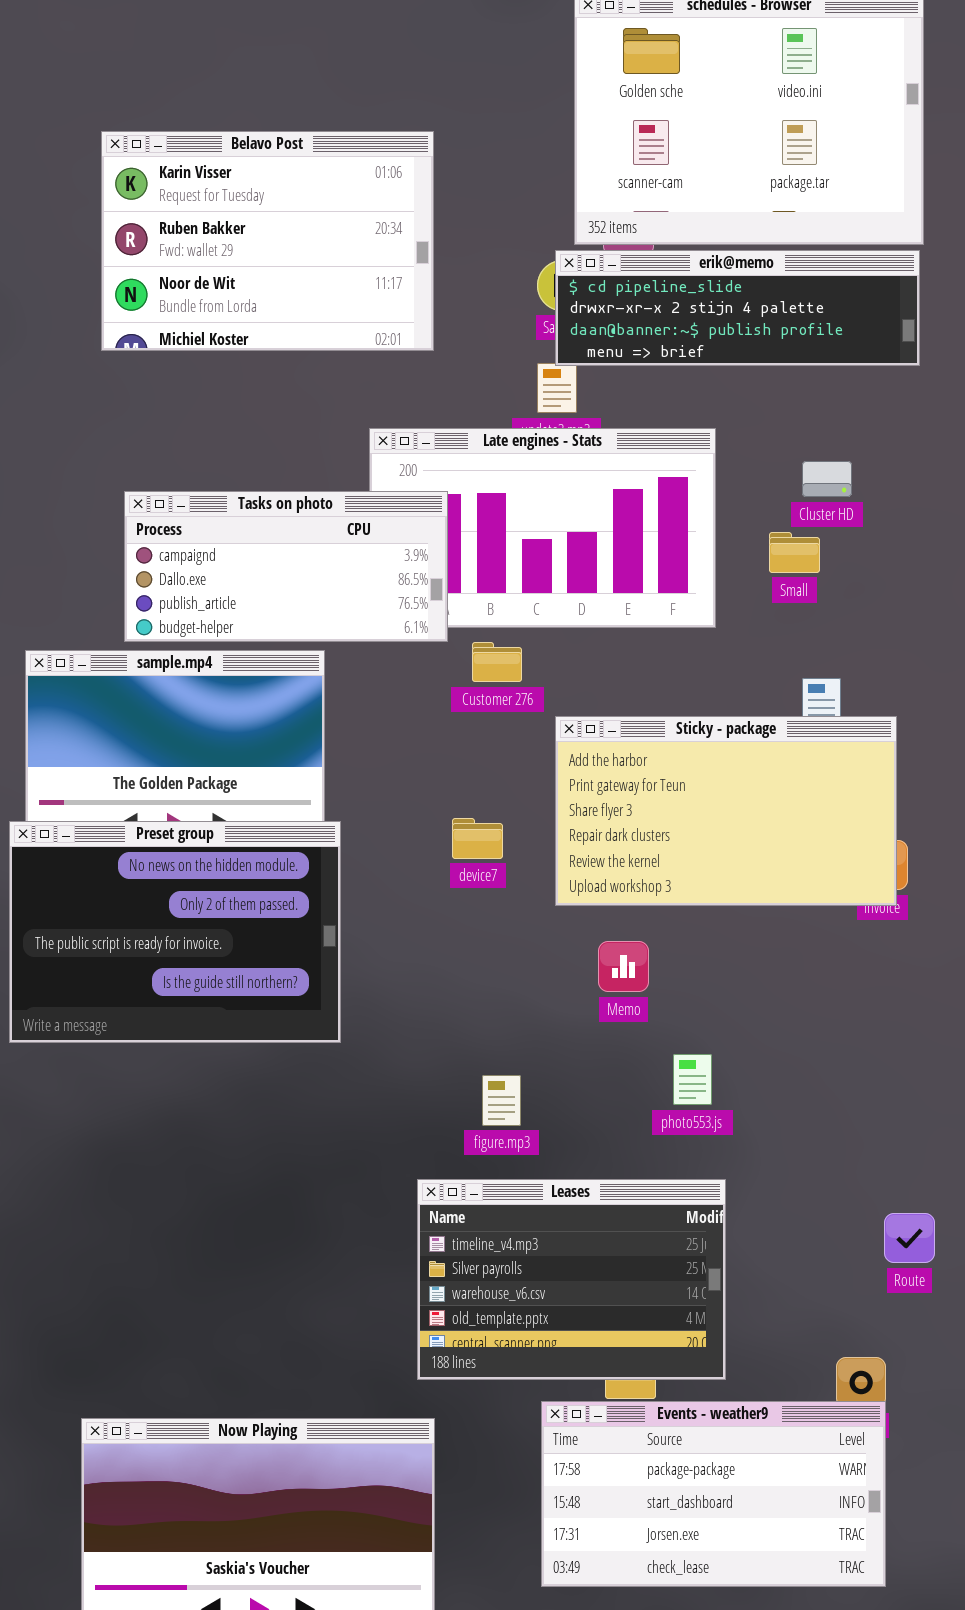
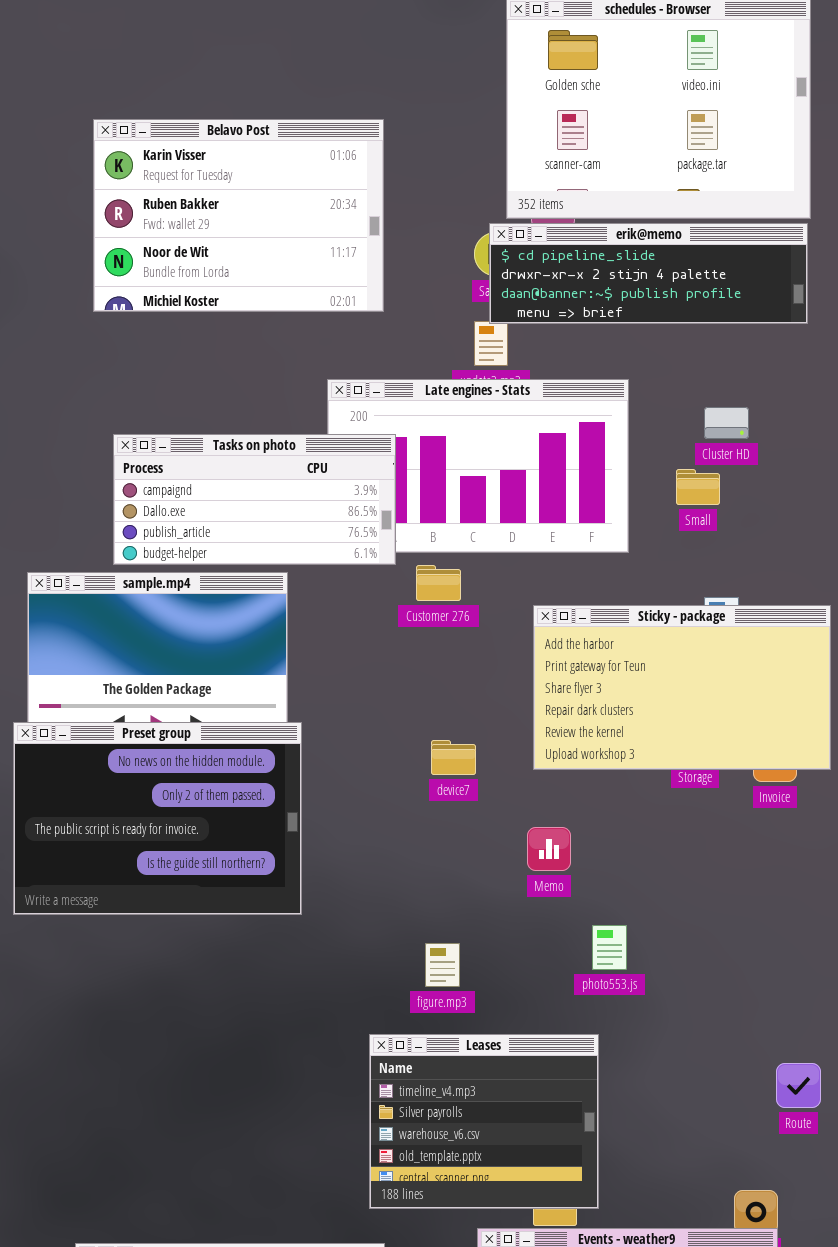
Sticky - package: [555,716,897,906] -> [533,605,831,770], moved
device7: [452,818,503,859] -> [431,740,476,775], moved
Leases: [417,1179,726,1380] -> [369,1034,599,1209], resized

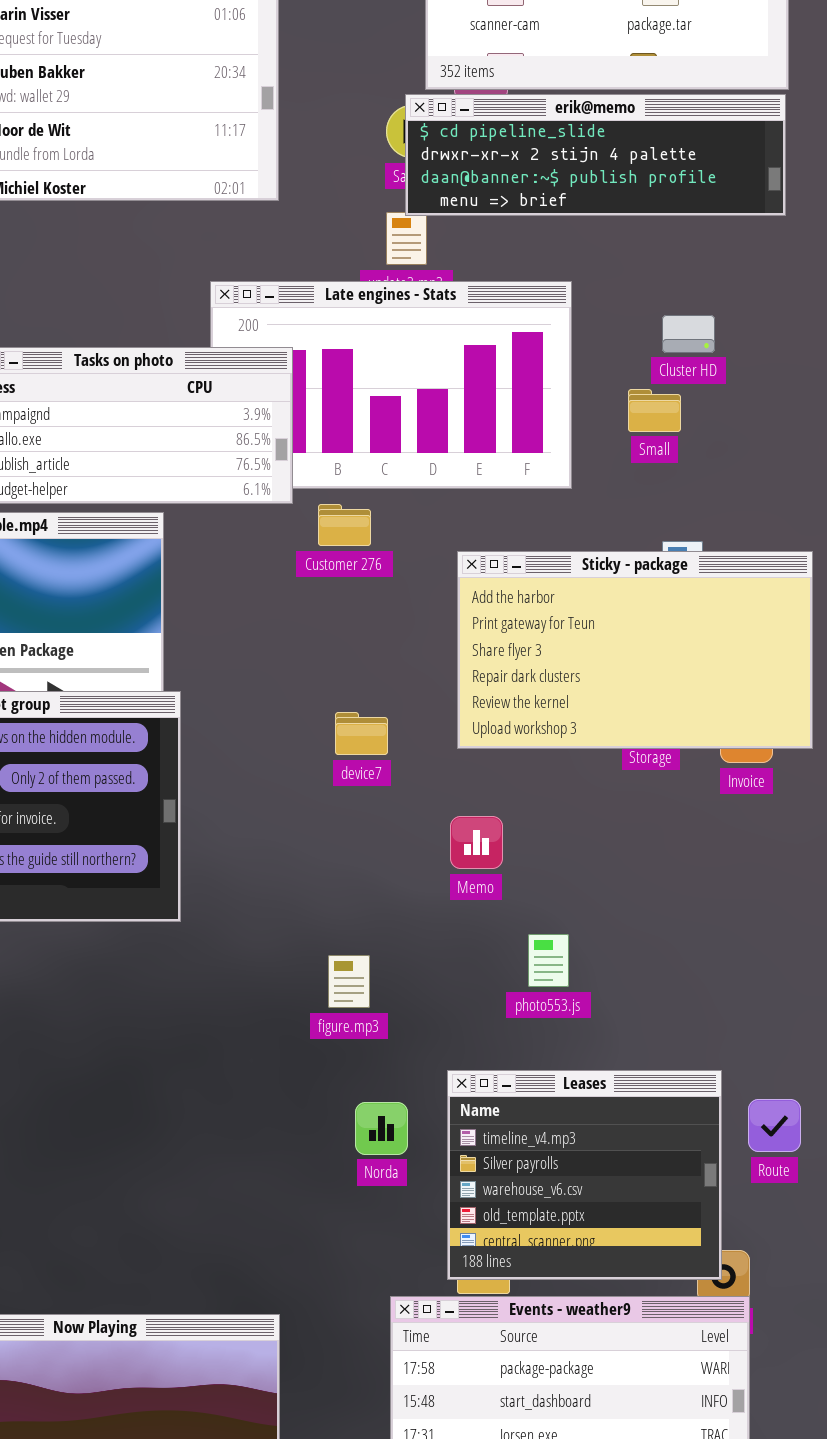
Leases: [369,1034,599,1209] -> [447,1070,722,1280], moved

